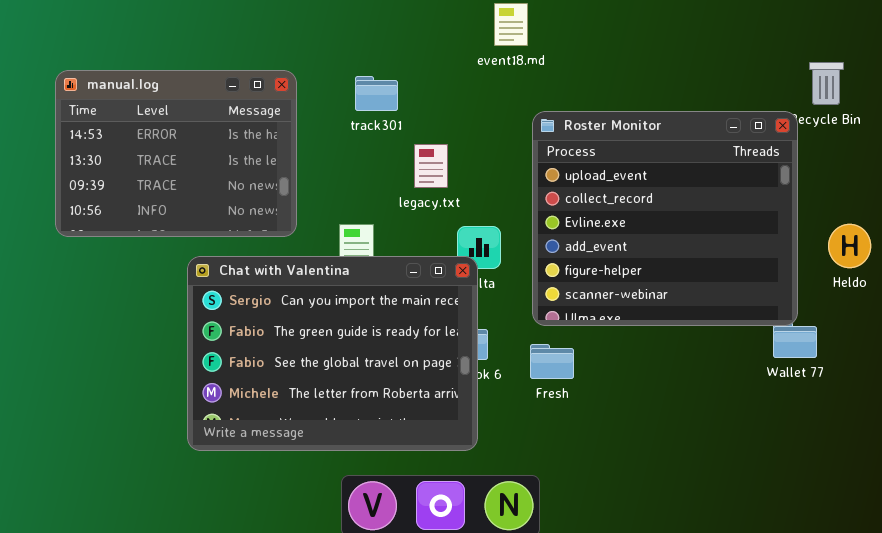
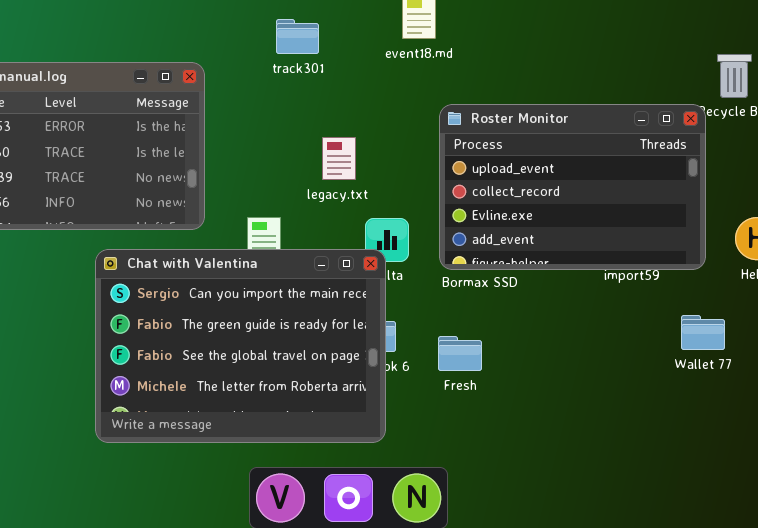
track301: [355,76,398,111] -> [276,19,319,54], moved
Roster Monitor: [532,111,798,326] -> [439,104,706,270], resized

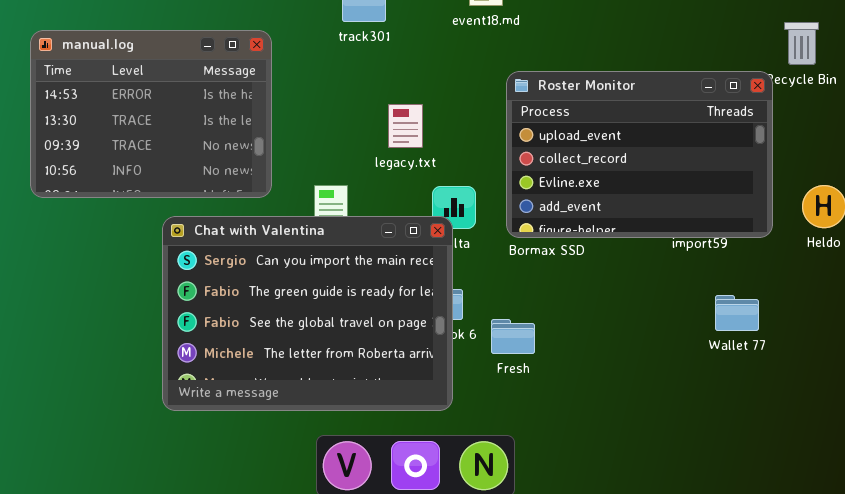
Wallet 77: [681,315,725,350] -> [715,295,759,331], moved
Fresh: [438,336,482,371] -> [491,319,535,354], moved

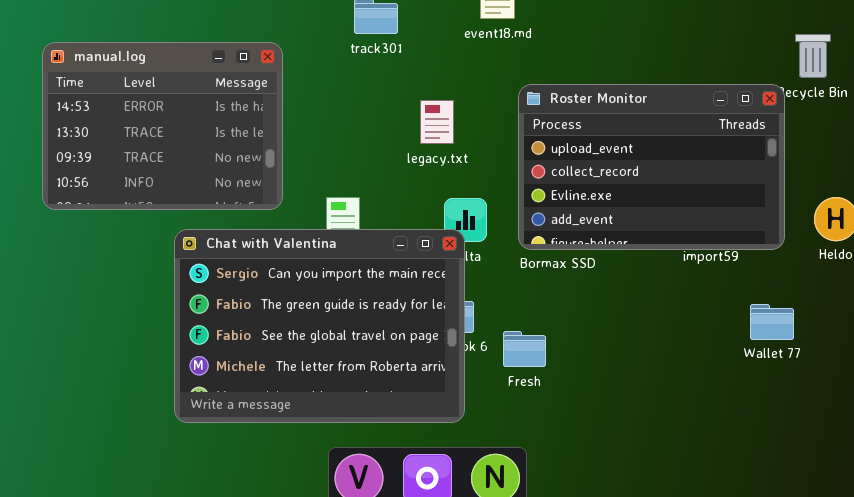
legacy.txt: [388,104,423,148] -> [420,100,454,144], moved
Wallet 77: [715,295,759,331] -> [750,304,794,340], moved

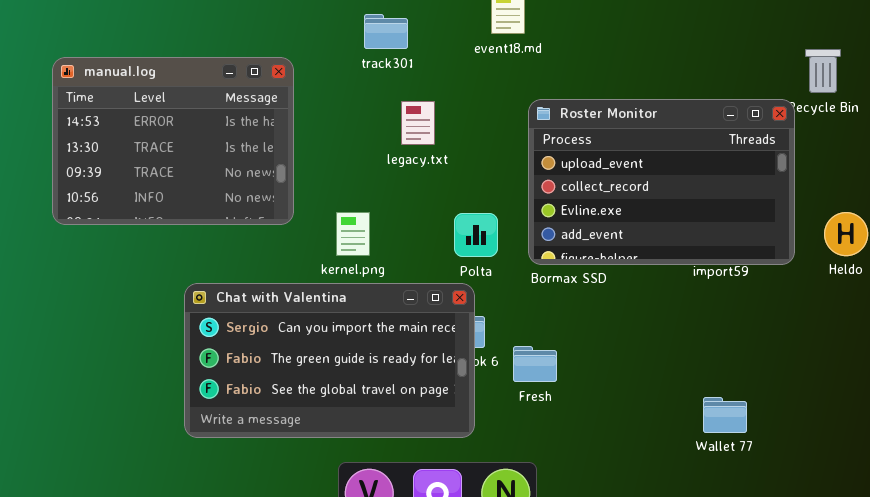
legacy.txt: [420,100,454,144] -> [401,101,435,145], moved
Chat with Valentina: [174,229,465,423] -> [184,283,475,438], resized
Wallet 77: [750,304,794,340] -> [703,397,747,433], moved

